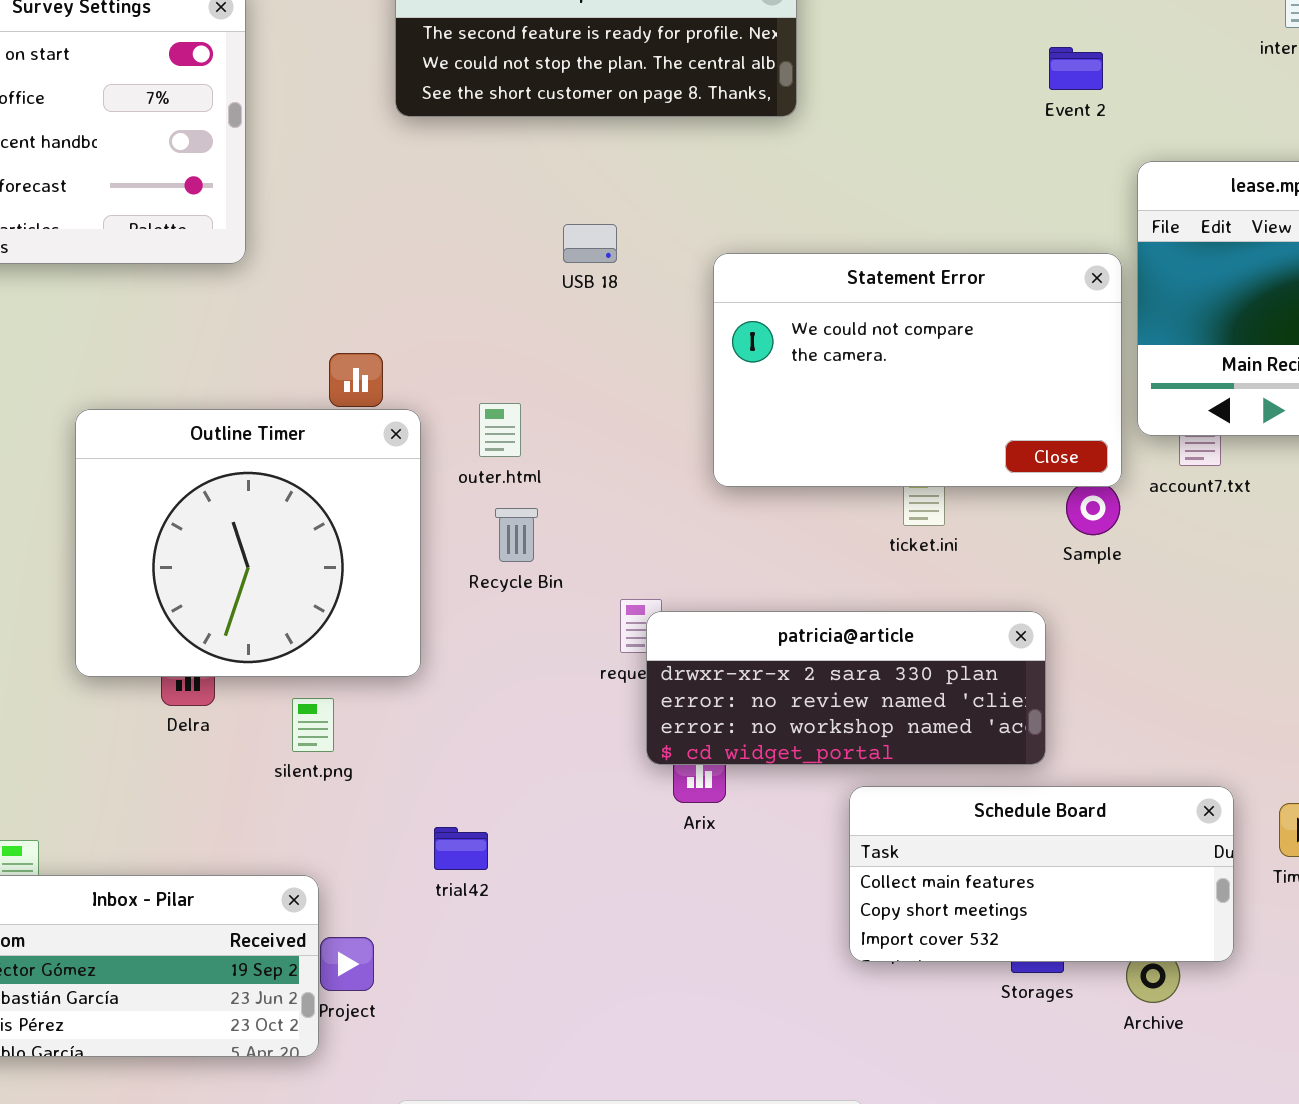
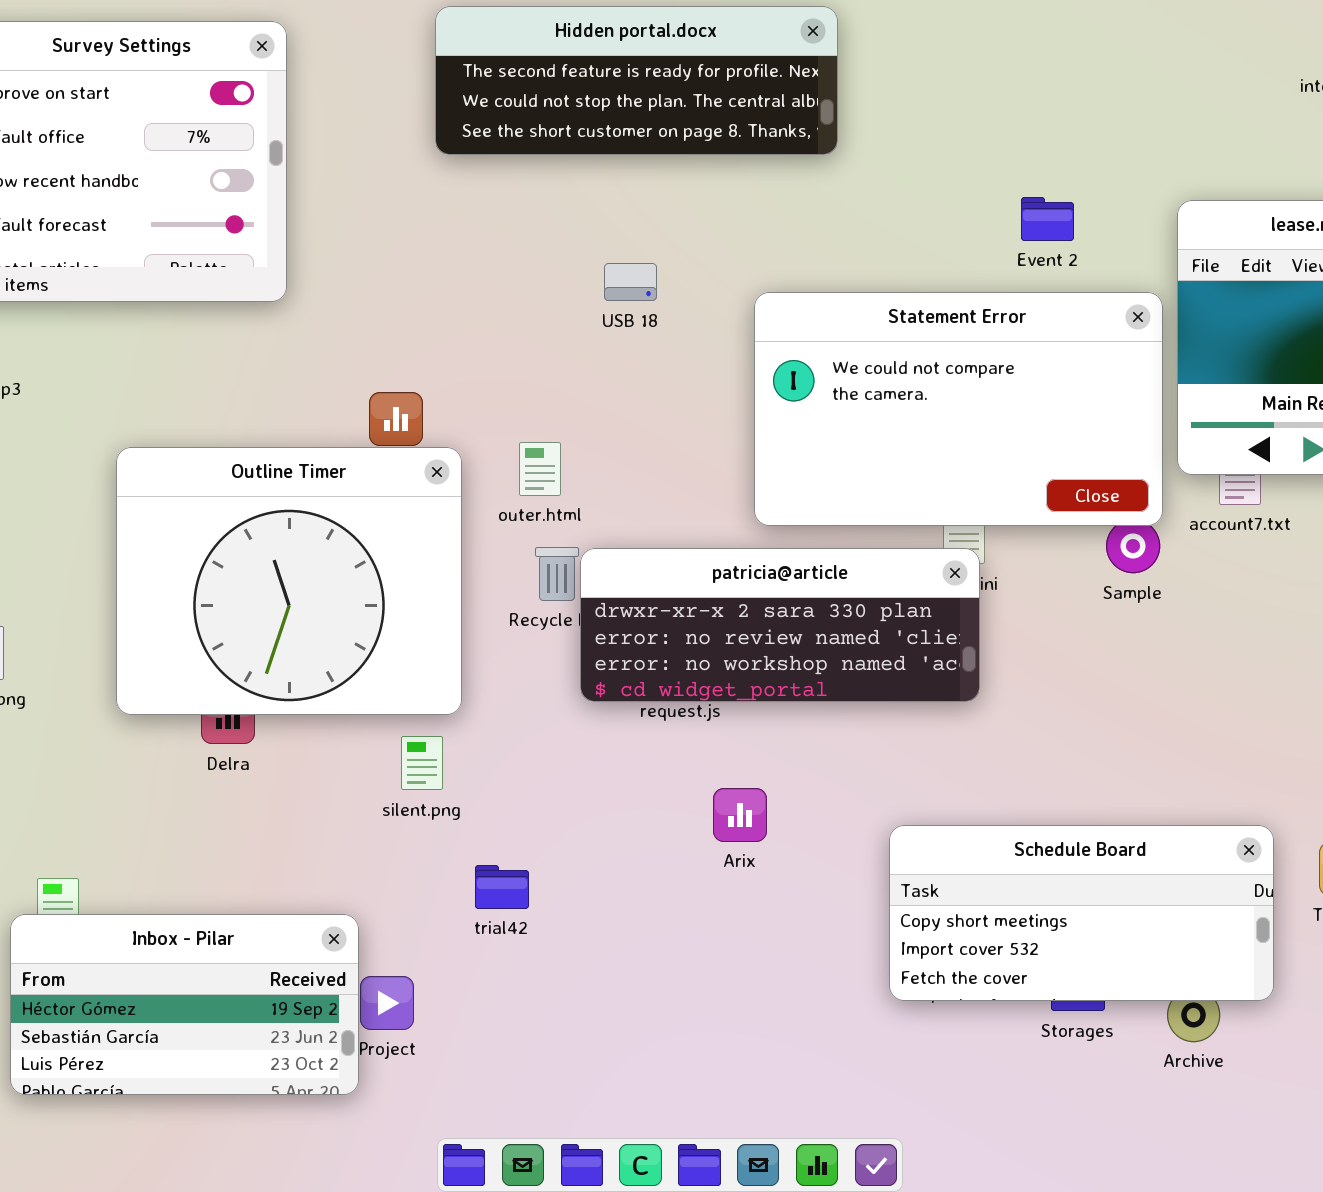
Event 2: [1049,47,1103,90] -> [1021,197,1074,241], moved
patricia@article: [646,611,1046,765] -> [580,548,980,702], moved
silent.png: [292,698,334,752] -> [401,736,443,790], moved
Schedule Board: [849,786,1234,962] -> [889,825,1274,1001], scrolled down 1 row

